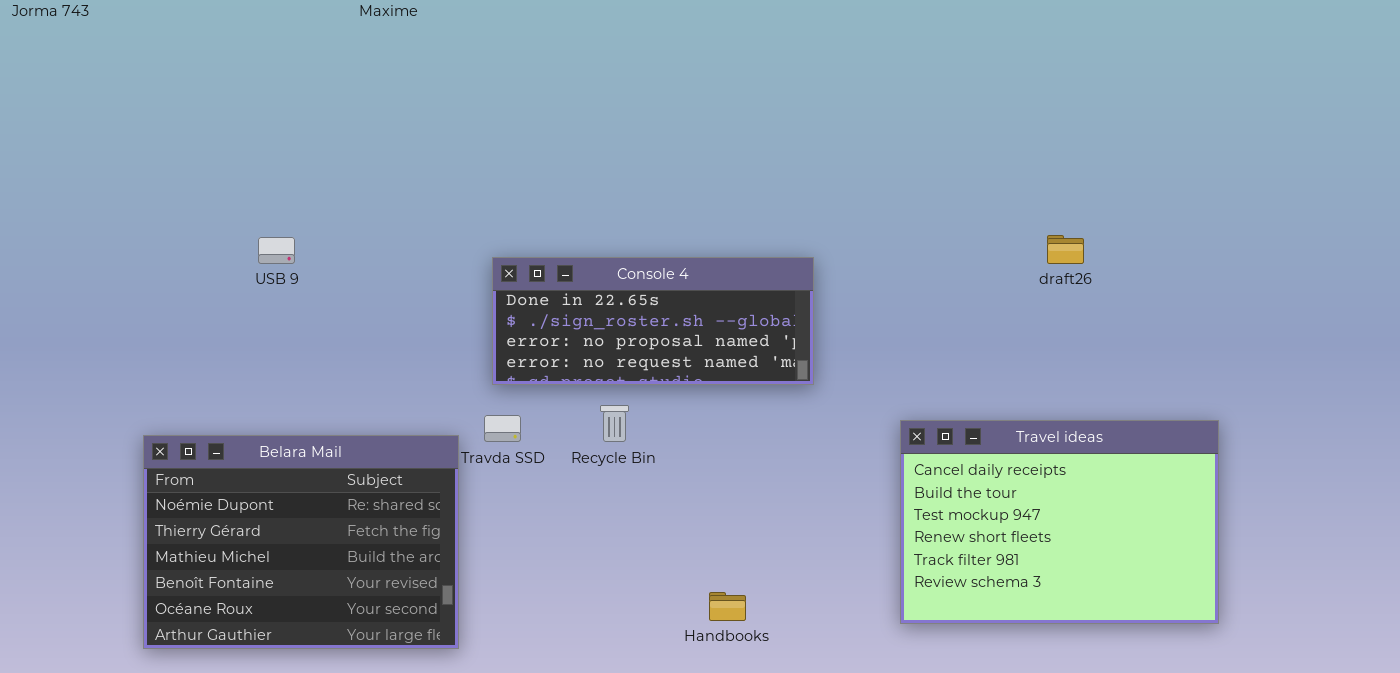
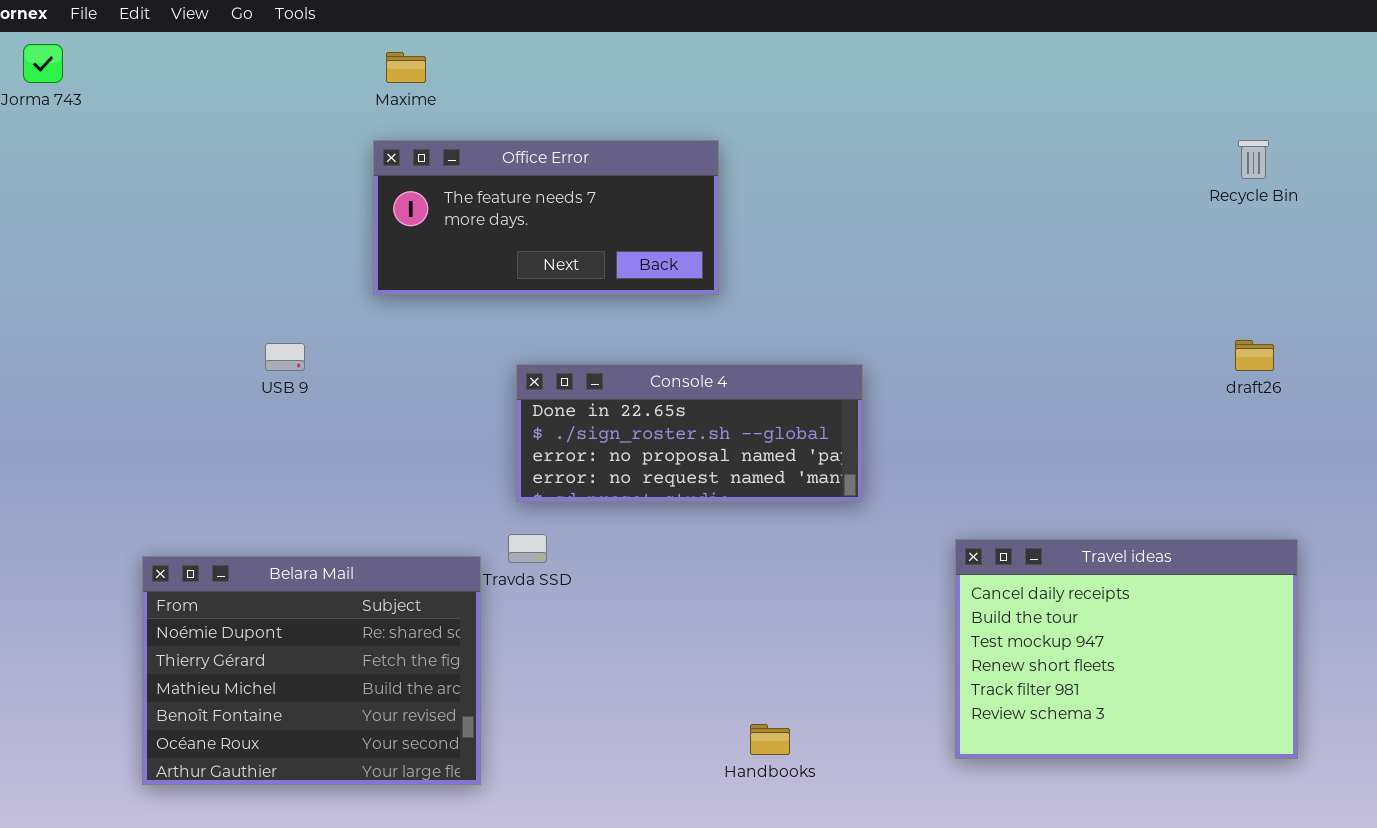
Office Error: none -> [373,140,719,295], opened
draft26: [1047,235,1084,264] -> [1235,340,1274,371], moved
Recycle Bin: [600,405,629,442] -> [1238,140,1269,179], moved

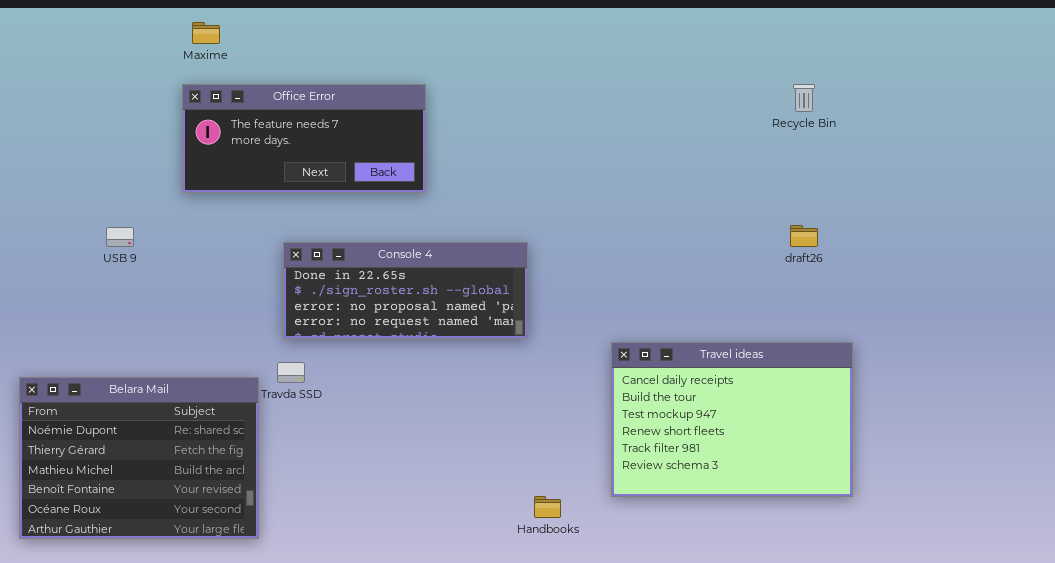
Travel ideas: [955,539,1298,759] -> [611,342,853,497], moved
Handbooks: [750,724,790,755] -> [534,496,561,518], moved

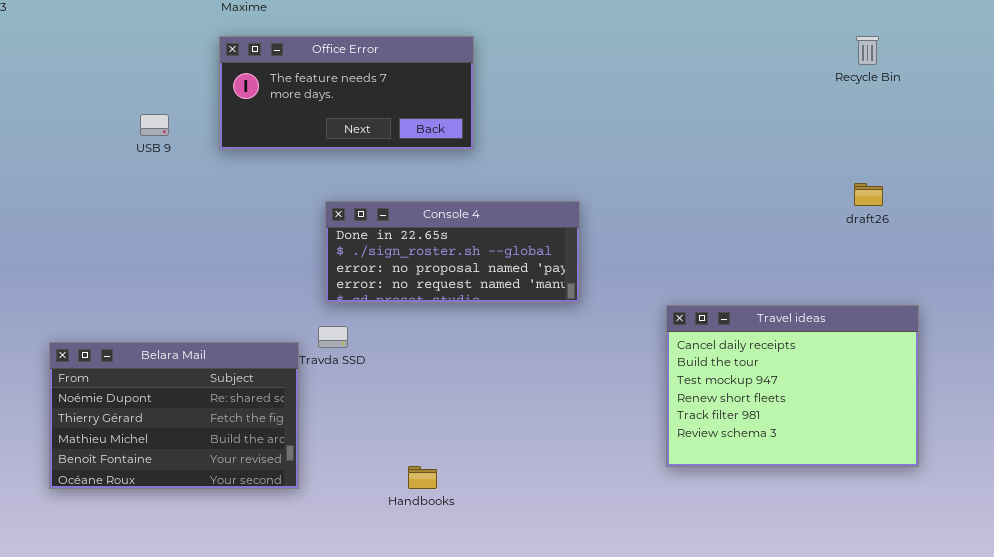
USB 9: [106,227,134,247] -> [140,114,169,136], moved
Belara Mail: [19,377,259,539] -> [49,342,299,489], resized
Handbooks: [534,496,561,518] -> [408,466,437,489], moved

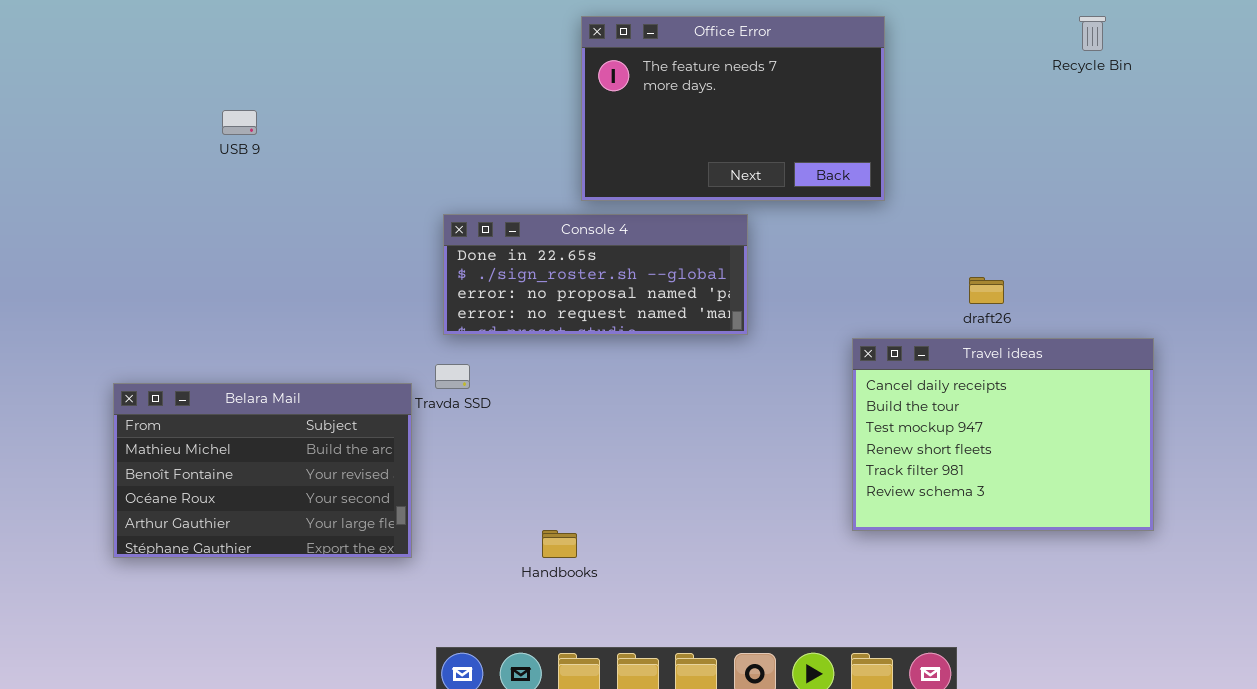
Office Error: [219,36,474,150] -> [581,16,885,201], moved, resized
draft26: [854,183,883,206] -> [969,277,1004,304], moved
Belara Mail: [49,342,299,489] -> [113,383,412,558], scrolled down 2 rows

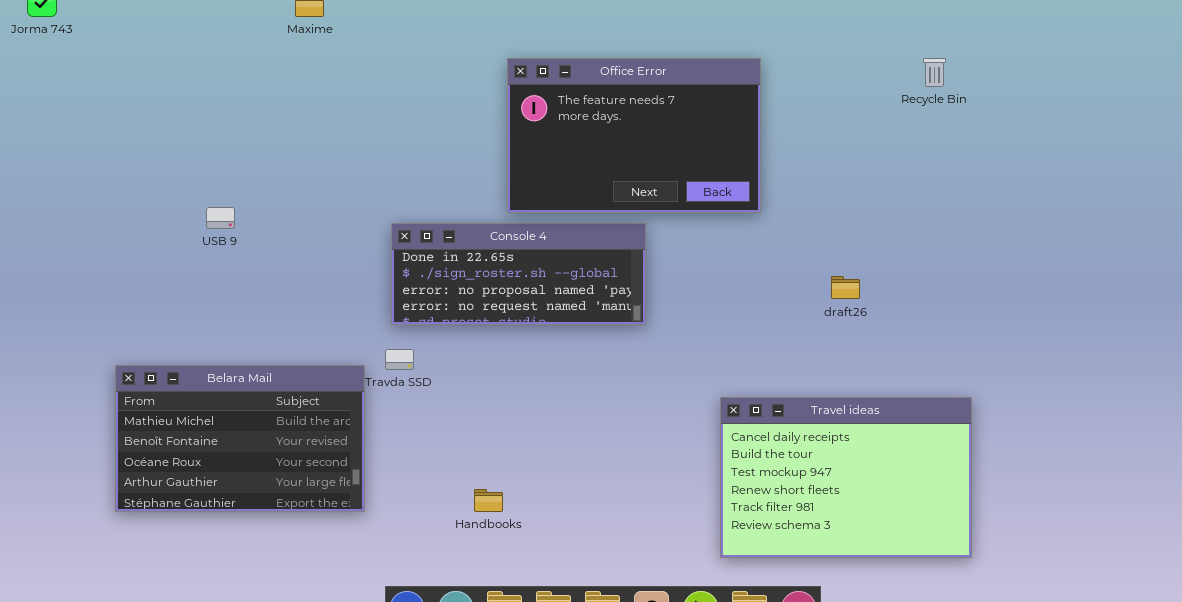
USB 9: [222,110,257,135] -> [206,207,235,229], moved
Travel ideas: [852,338,1154,531] -> [720,397,972,558], moved

